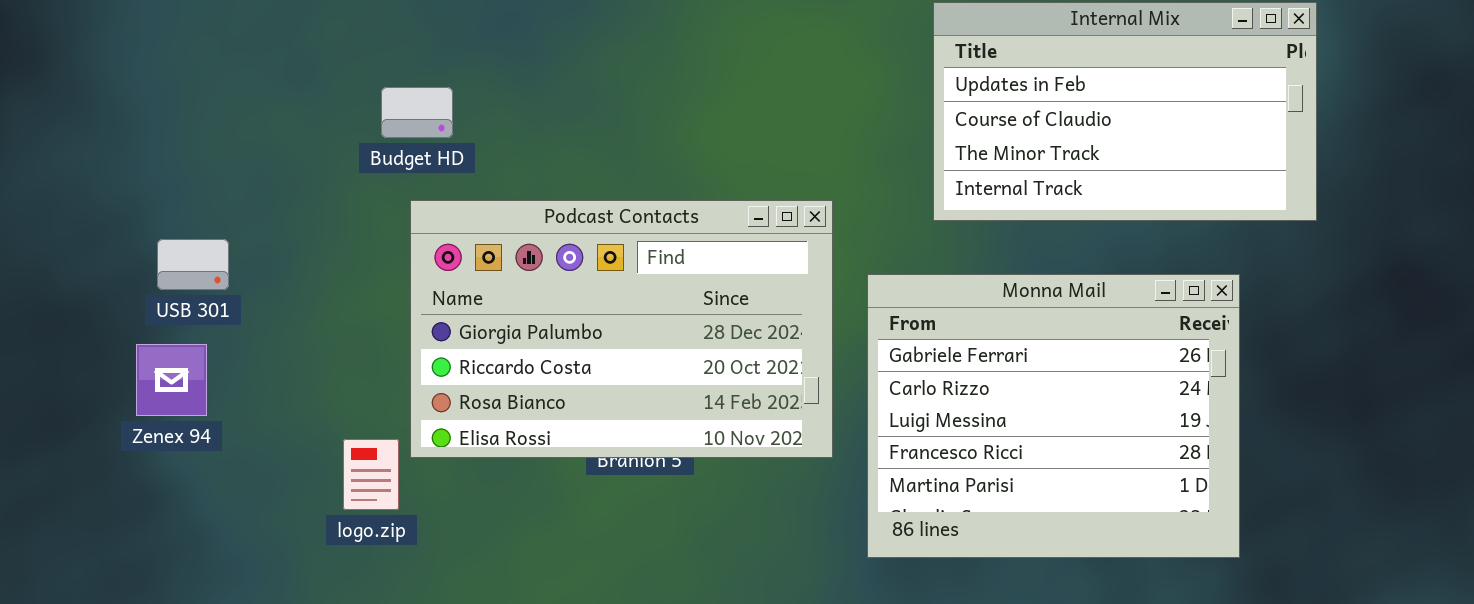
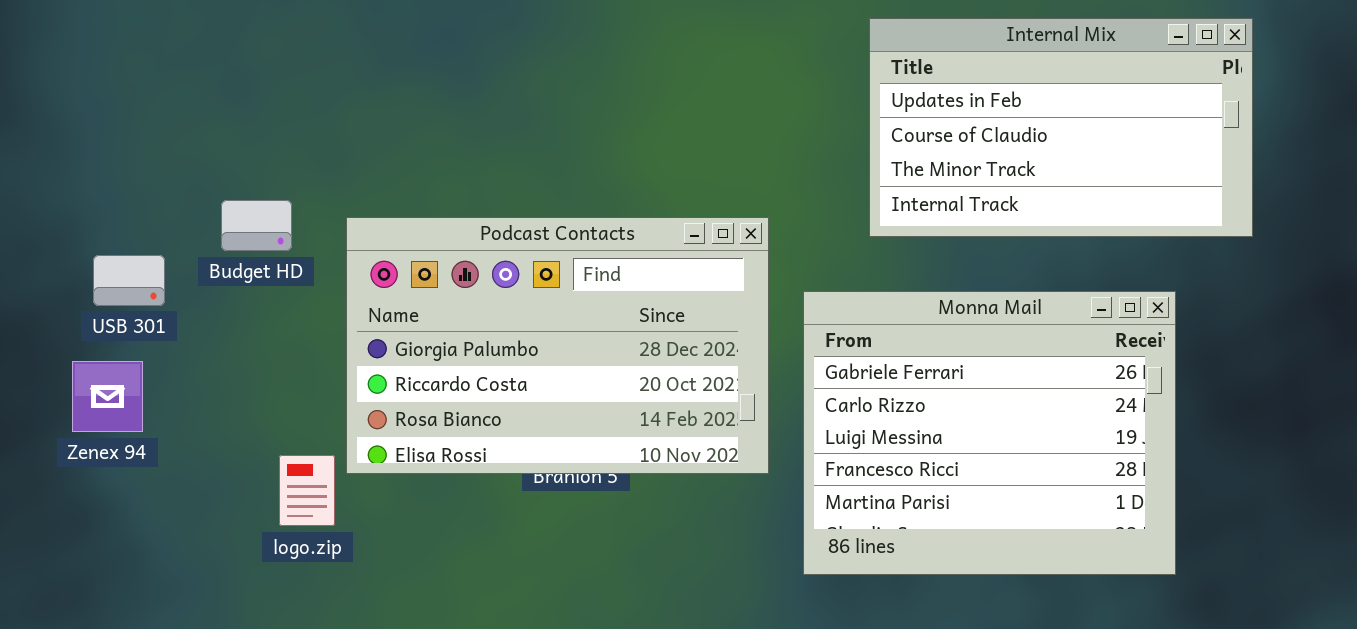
Budget HD: [381,87,453,138] -> [221,200,292,251], moved

